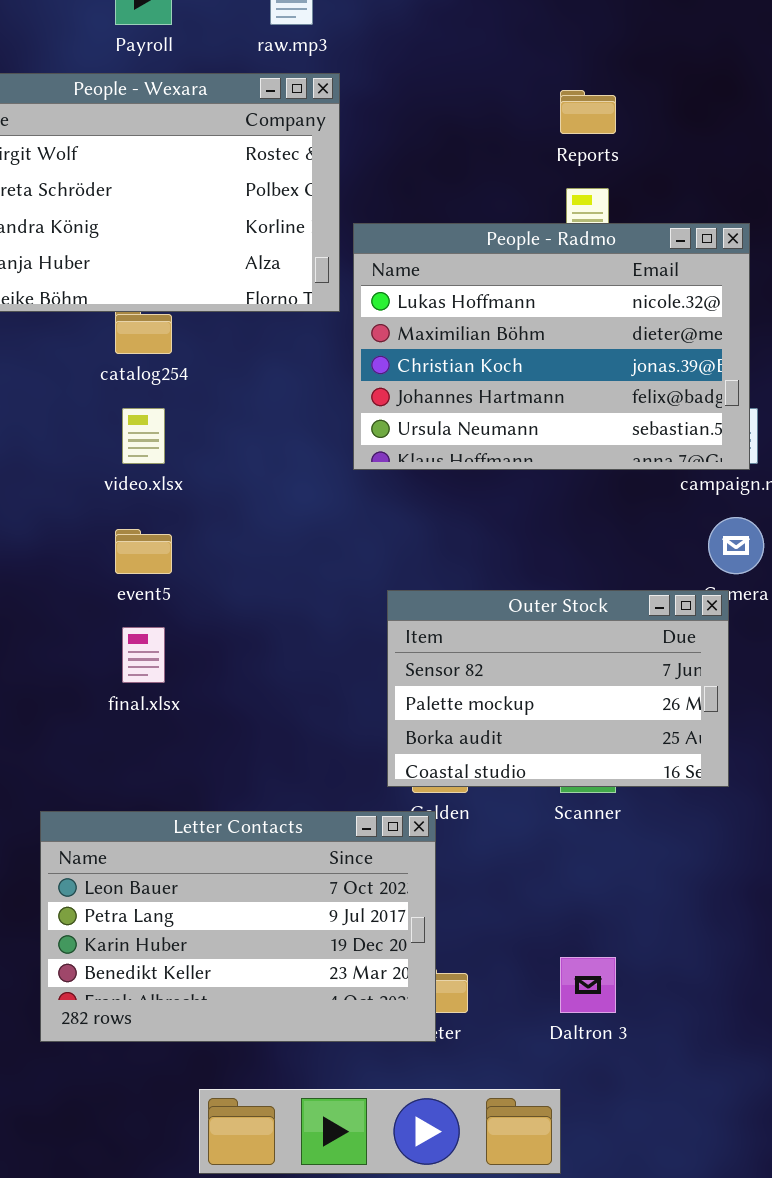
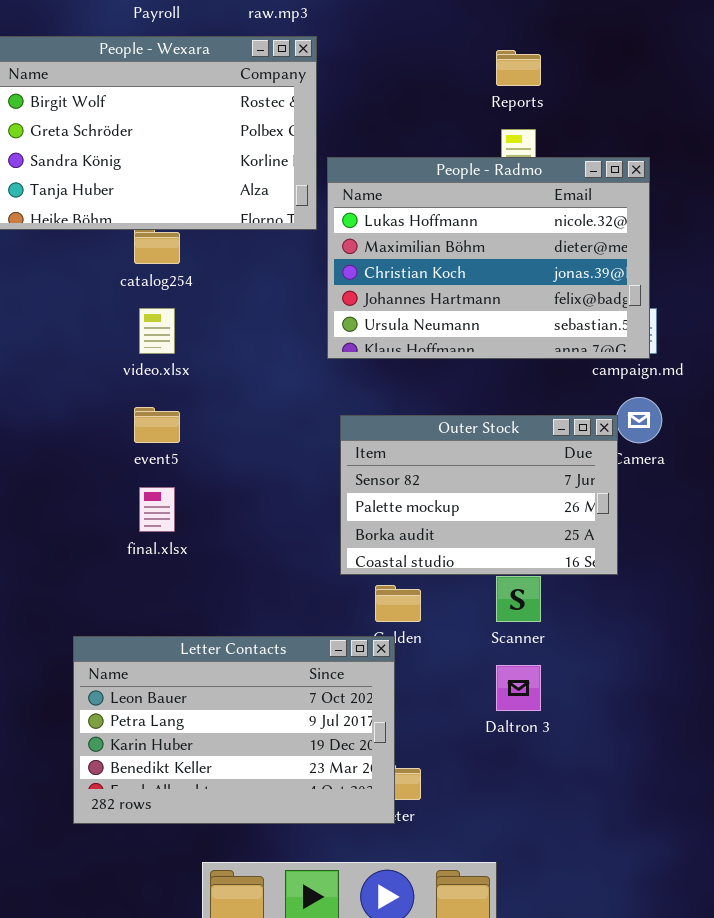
Outer Stock: [387,590,729,787] -> [340,415,618,575], moved
Daltron 3: [560,957,616,1013] -> [496,665,541,711], moved

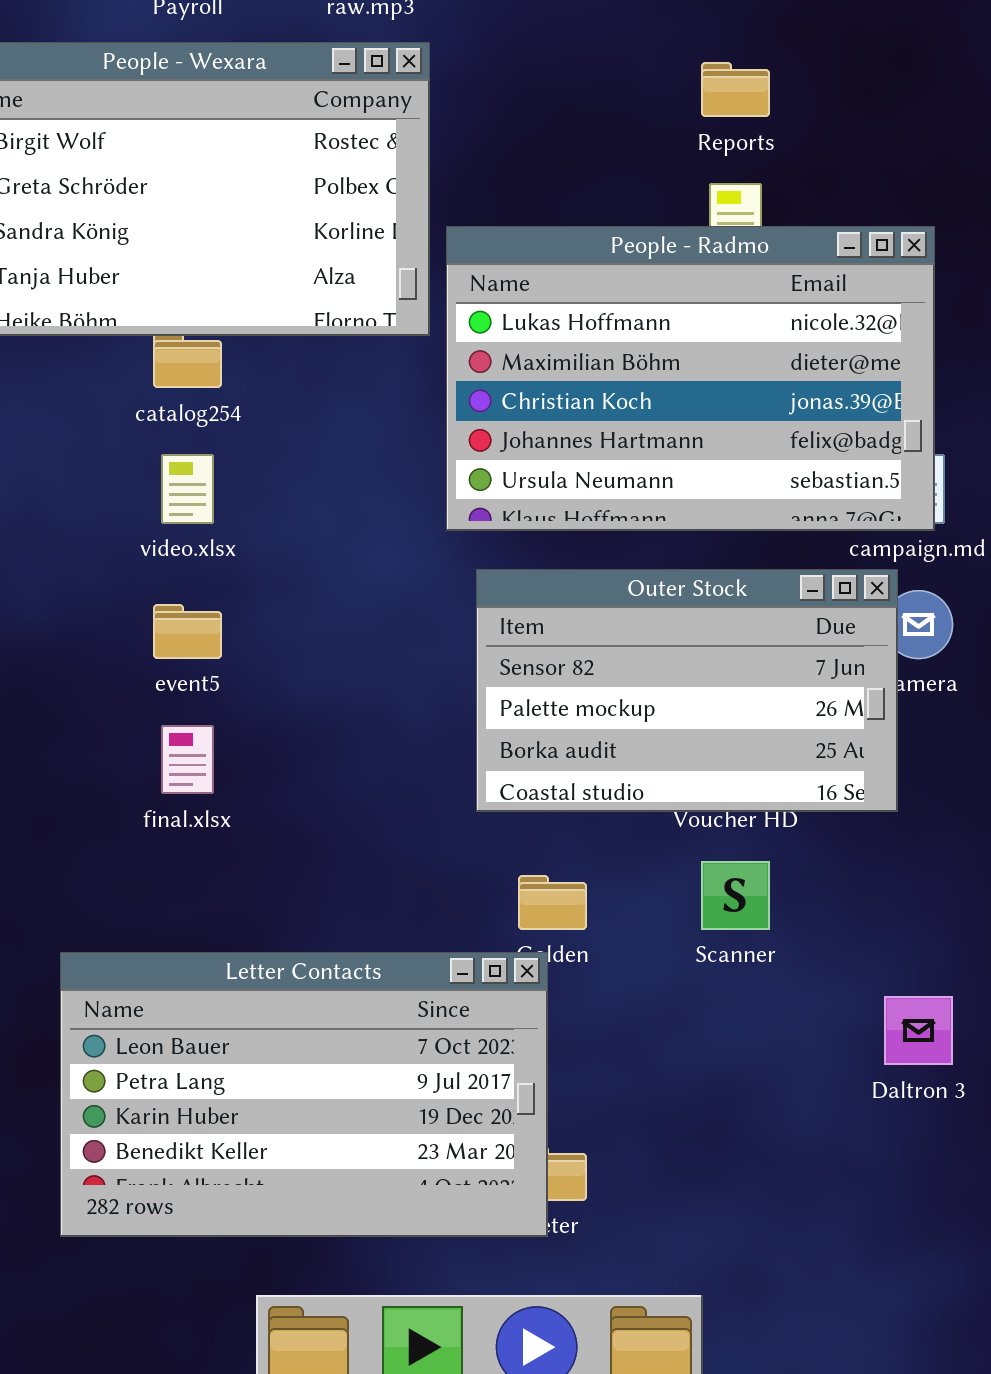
Outer Stock: [340,415,618,575] -> [476,569,898,812], moved
Daltron 3: [496,665,541,711] -> [884,996,953,1065], moved

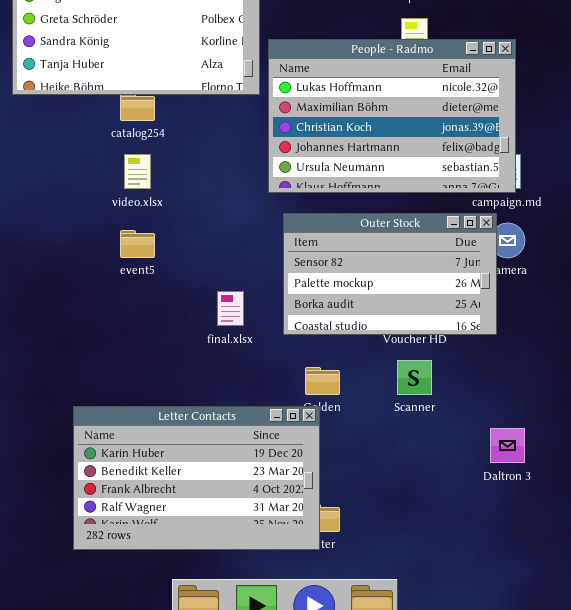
final.xlsx: [161,725,214,794] -> [217,291,244,326], moved
Letter Contacts: [60,952,548,1237] -> [73,406,320,550], scrolled down 2 rows

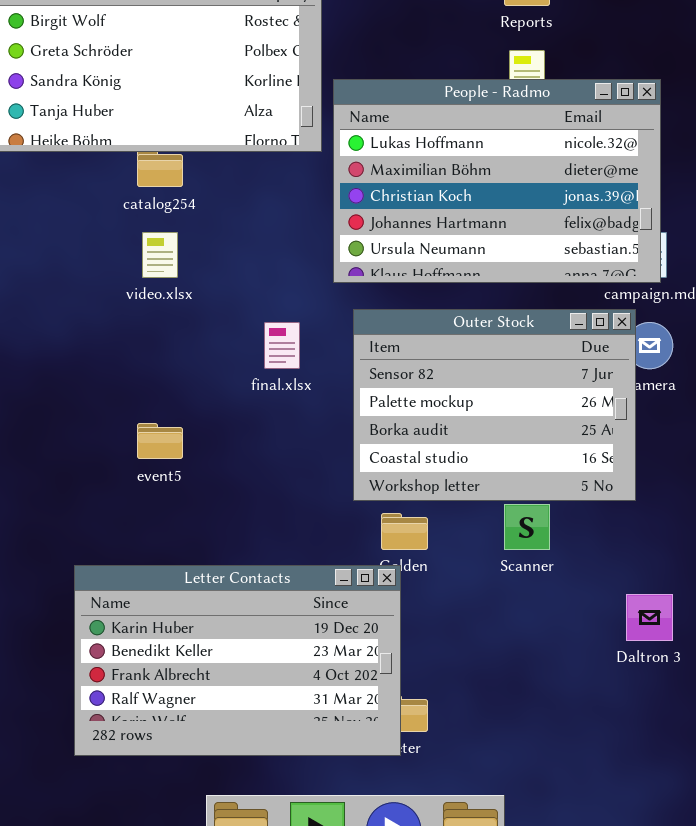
Outer Stock: [283,213,497,335] -> [353,309,636,501], resized
event5: [120,230,155,258] -> [137,423,183,459], moved
final.xlsx: [217,291,244,326] -> [264,322,300,369], moved

